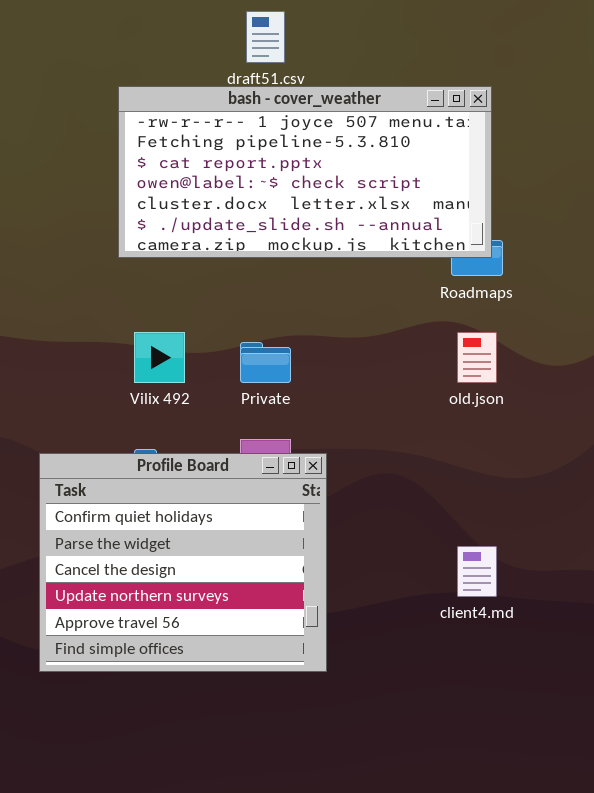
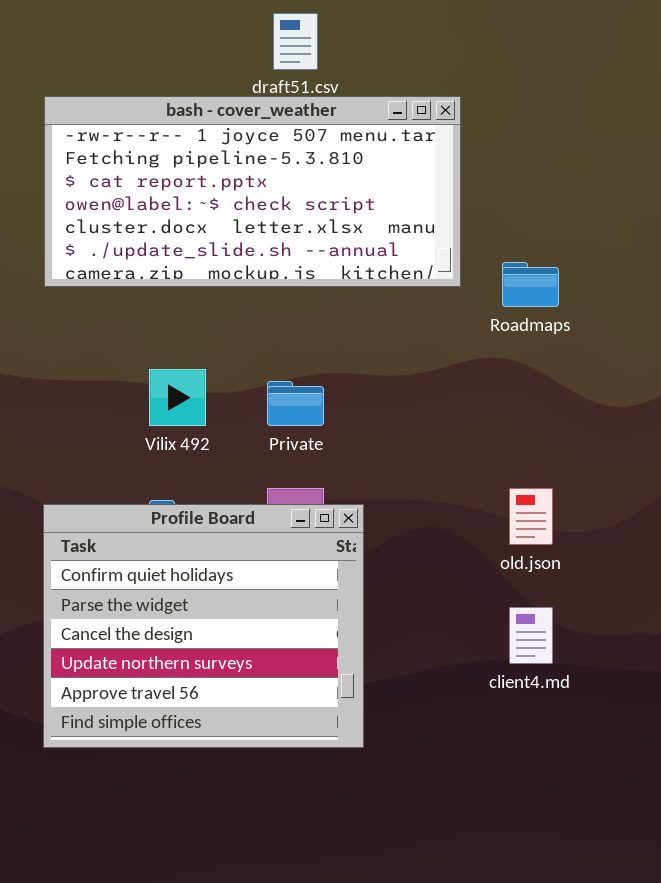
bash - cover_weather: [118,86,492,258] -> [44,96,461,287], moved
old.json: [457,332,497,383] -> [509,488,553,545], moved

